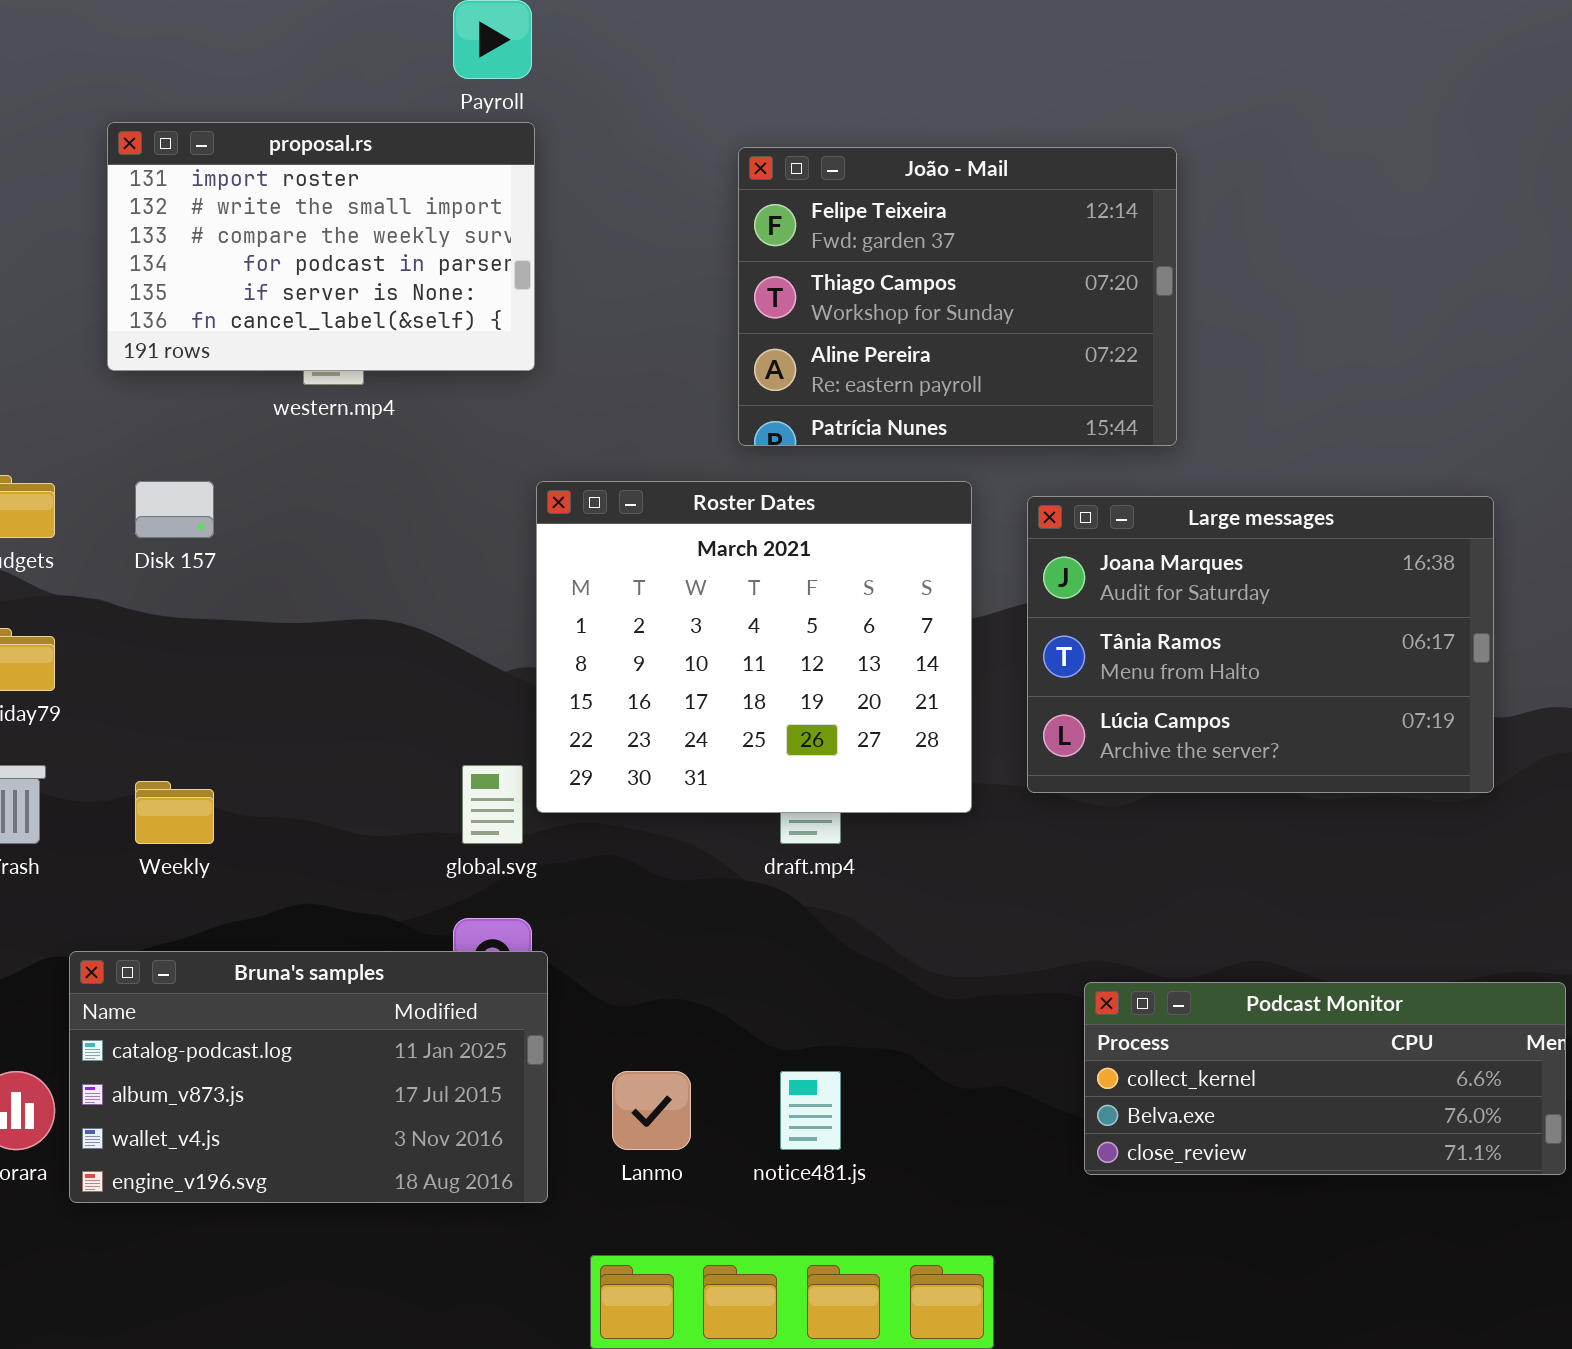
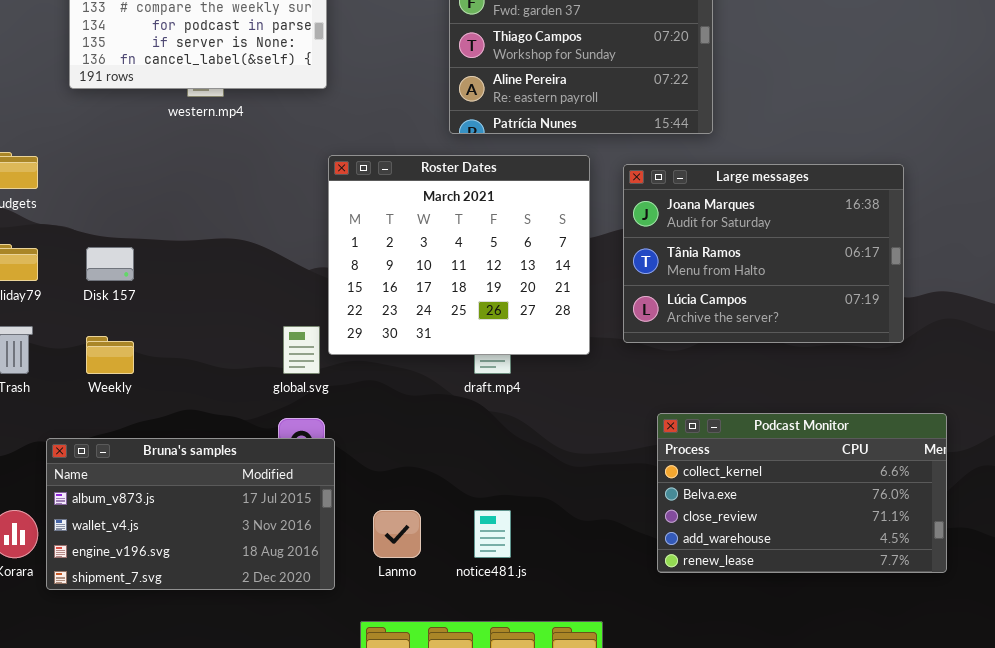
Disk 157: [135,481,214,538] -> [86,247,134,281], moved
Bruna's samples: [69,951,548,1203] -> [46,438,335,590], scrolled down 1 row
Podcast Monitor: [1084,982,1566,1175] -> [657,413,947,573], resized

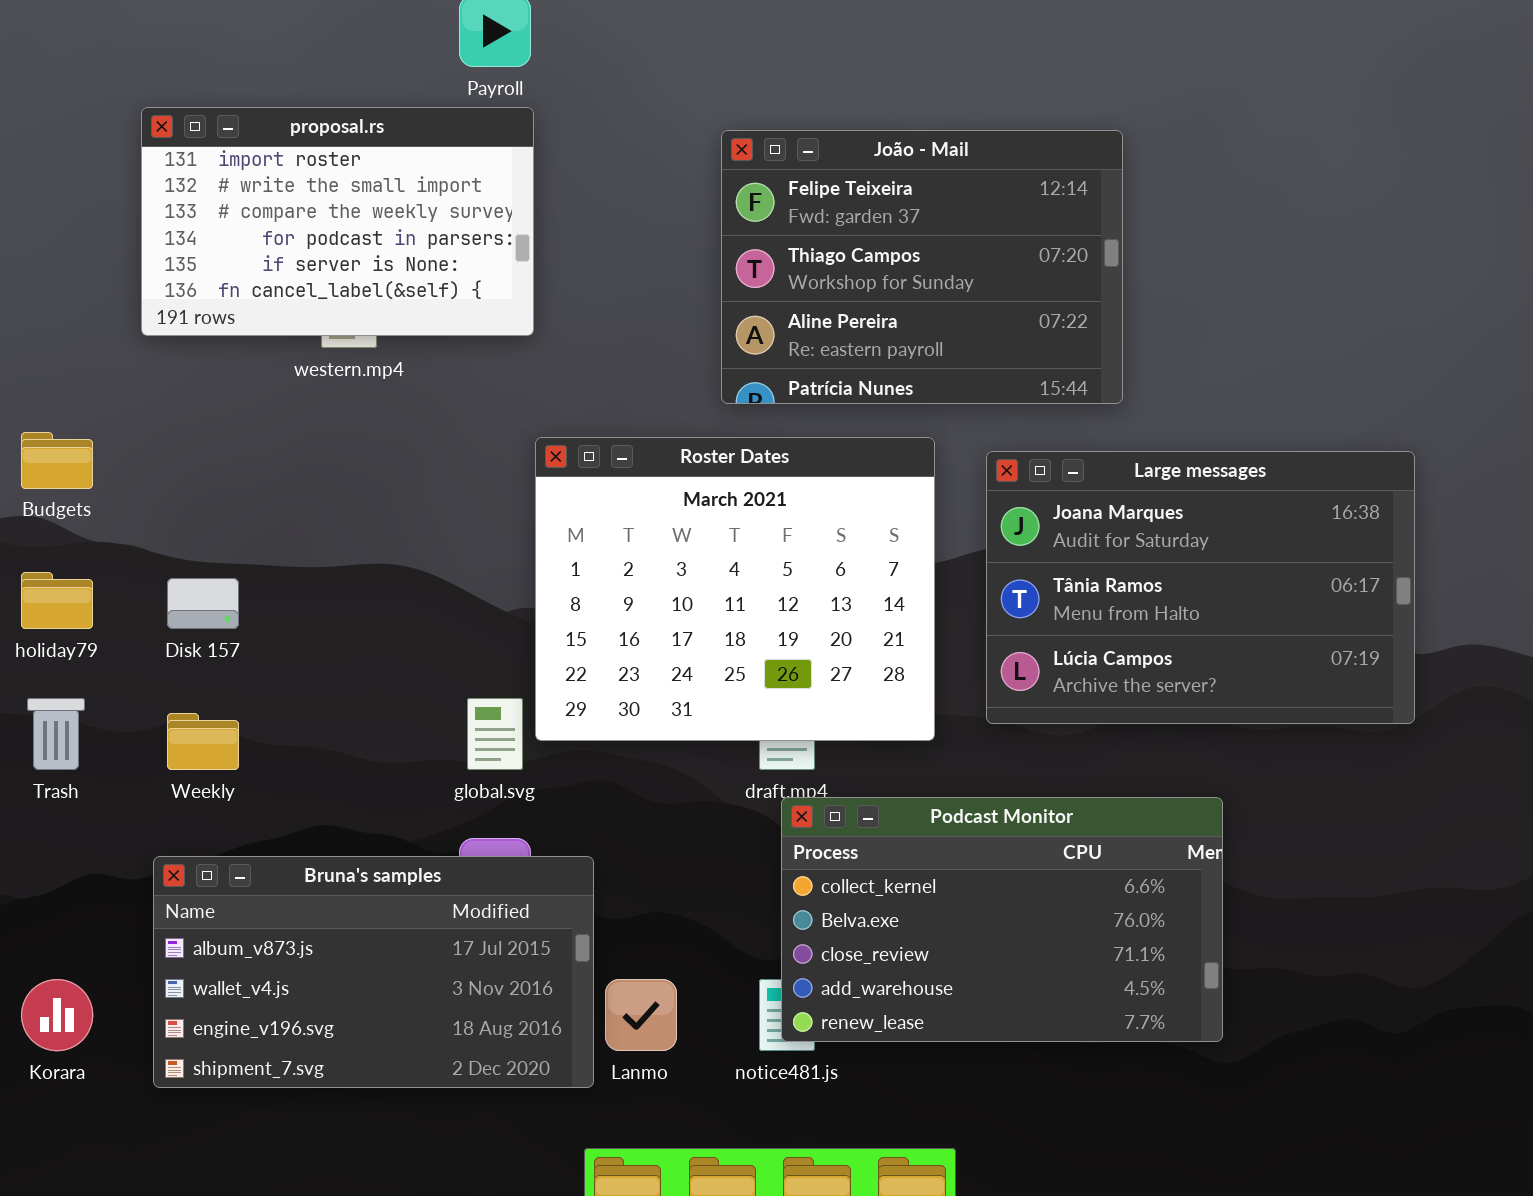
Podcast Monitor: [657,413,947,573] -> [781,797,1223,1042], moved
Bruna's samples: [46,438,335,590] -> [153,856,594,1088], moved

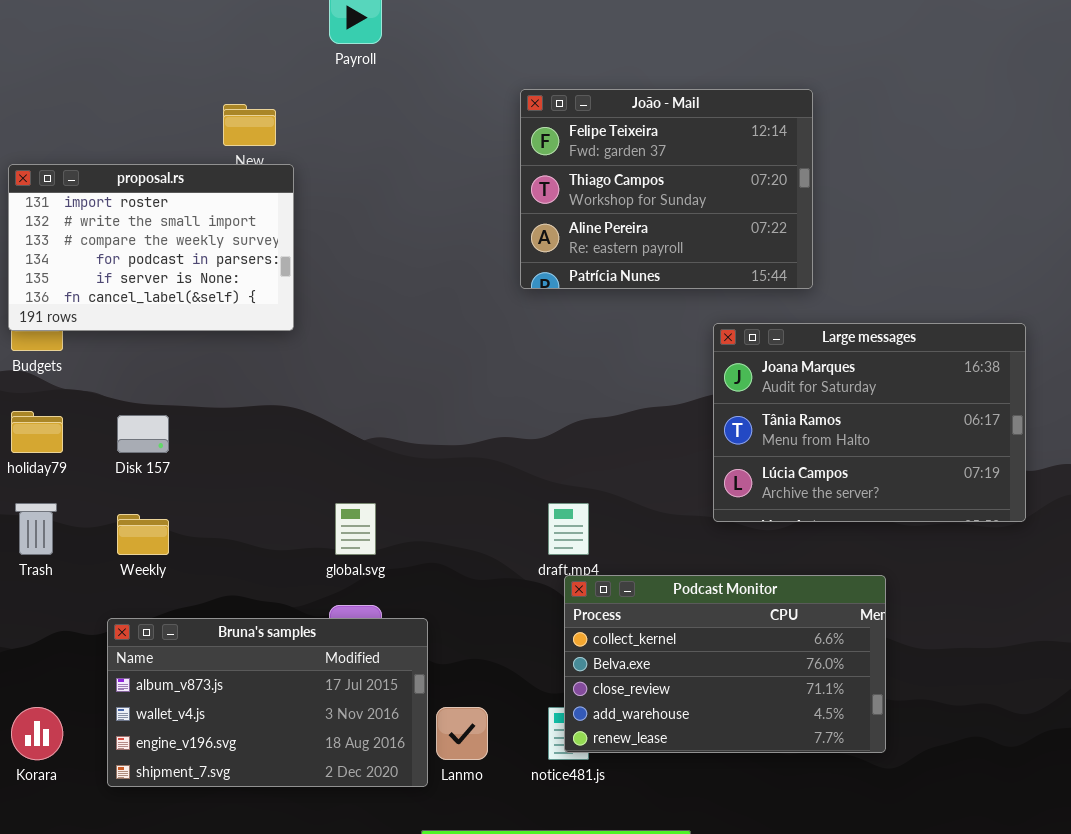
proposal.rs: [141,107,534,336] -> [8,164,294,331], moved
Roster Dates: [535,437,935,741] -> none, closed

